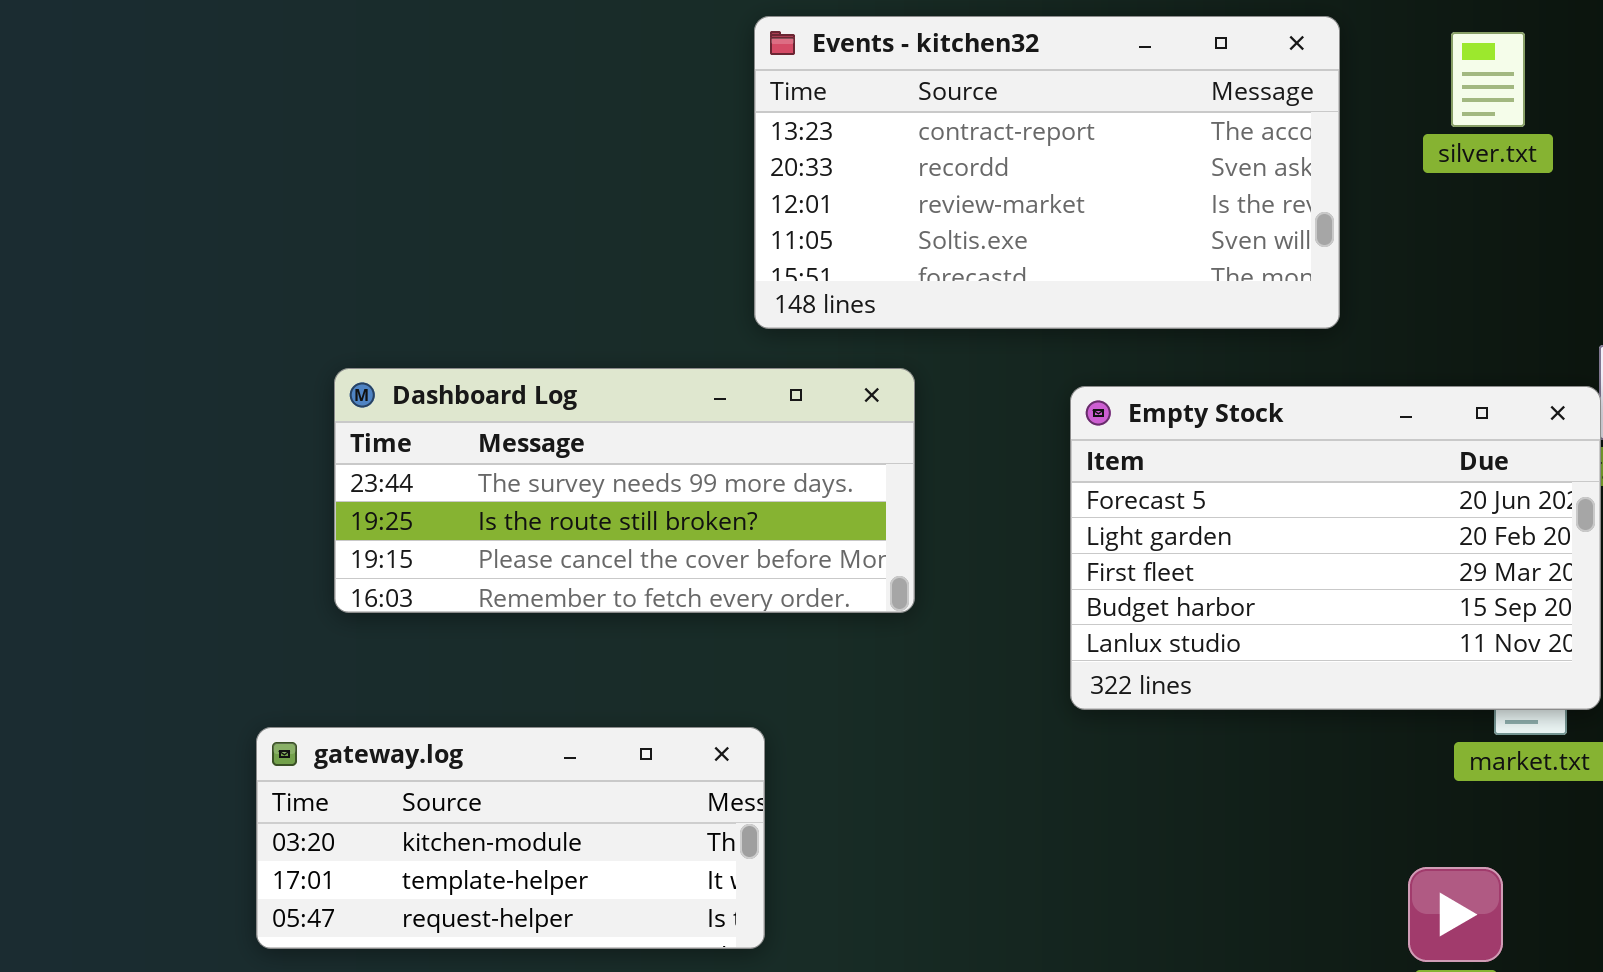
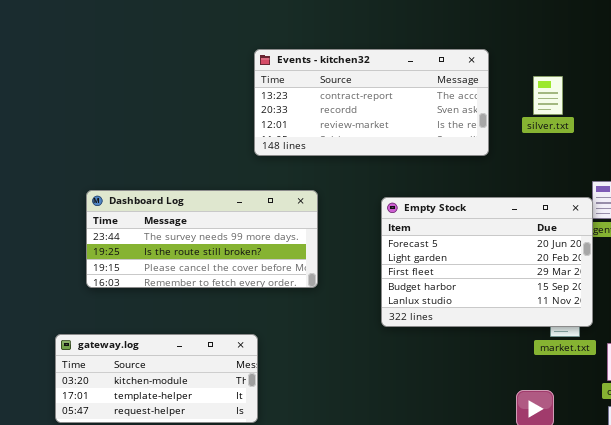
Events - kitchen32: [754,16,1340,329] -> [254,49,489,156], resized
silver.txt: [1451,32,1525,127] -> [533,76,563,115], moved

